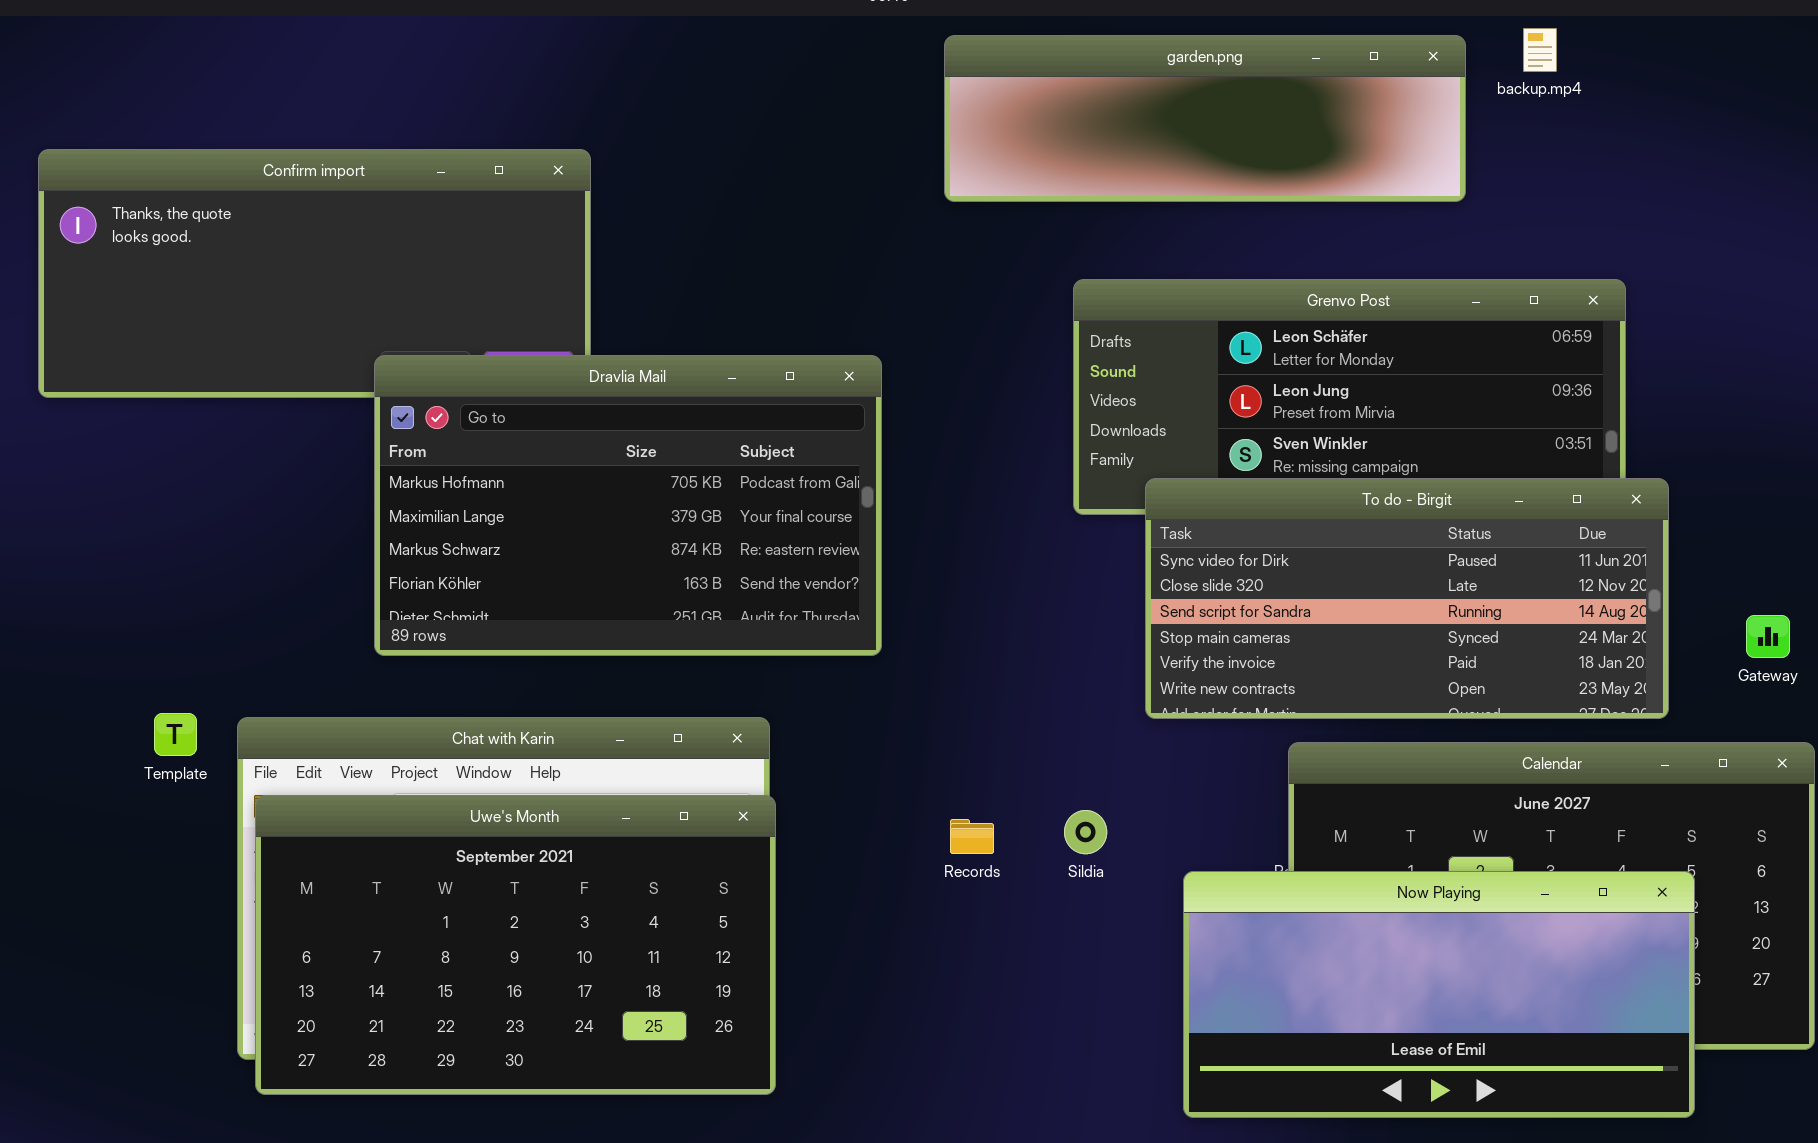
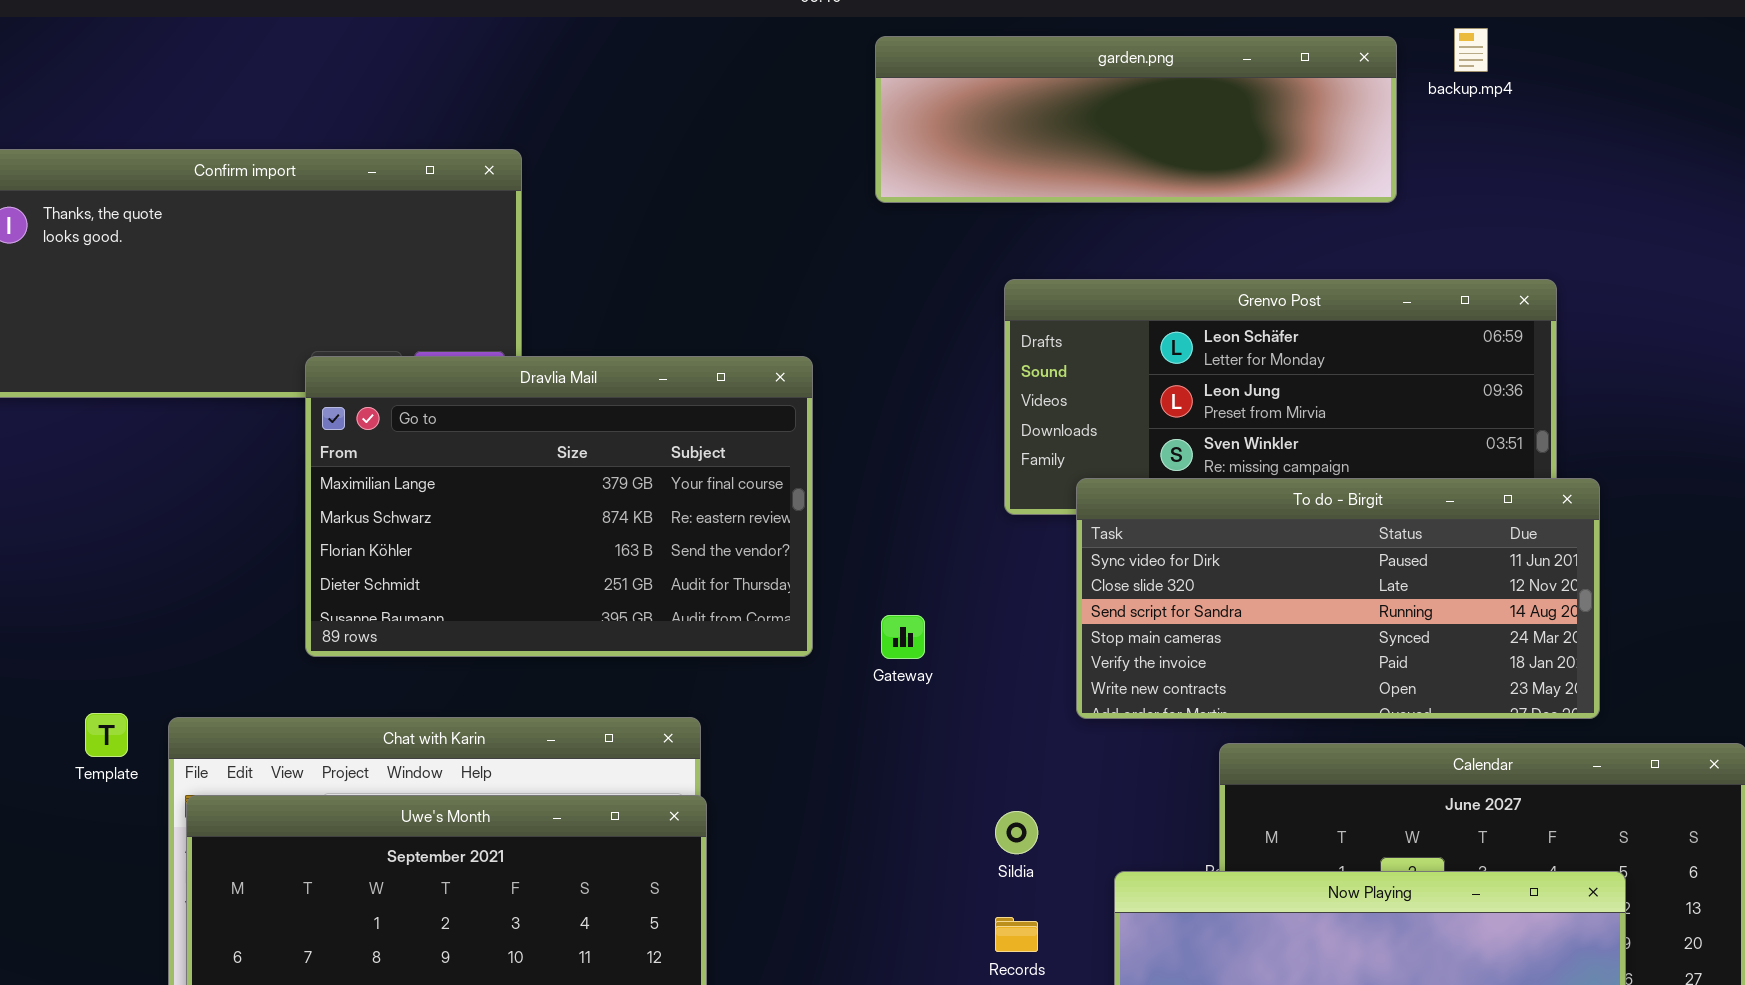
Dravlia Mail: [374,355,882,656] -> [305,356,813,657], scrolled down 1 row
Gateway: [1746,615,1790,658] -> [881,615,925,659], moved
Records: [950,819,994,854] -> [995,917,1038,952], moved

